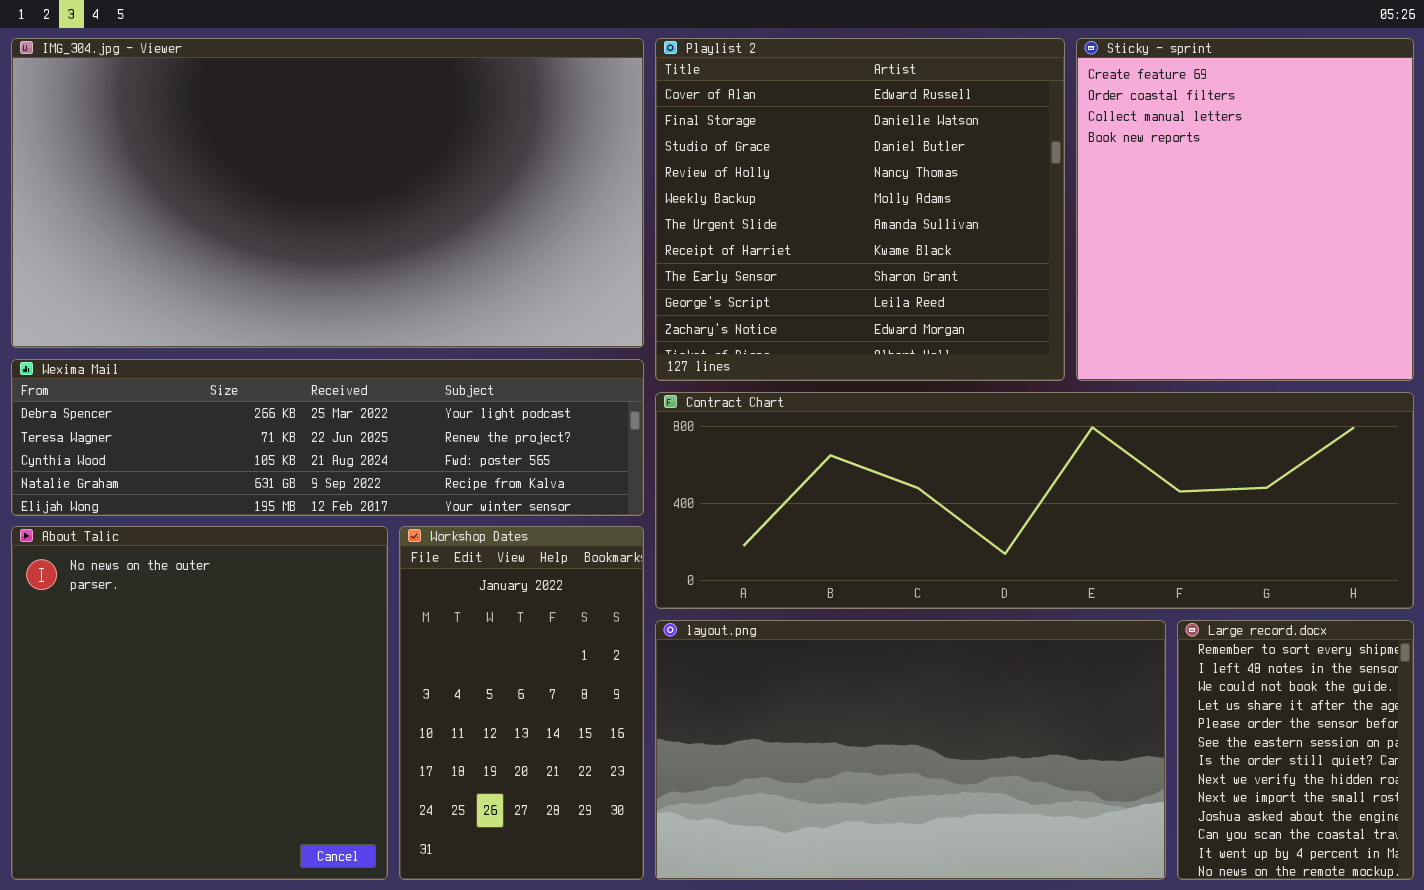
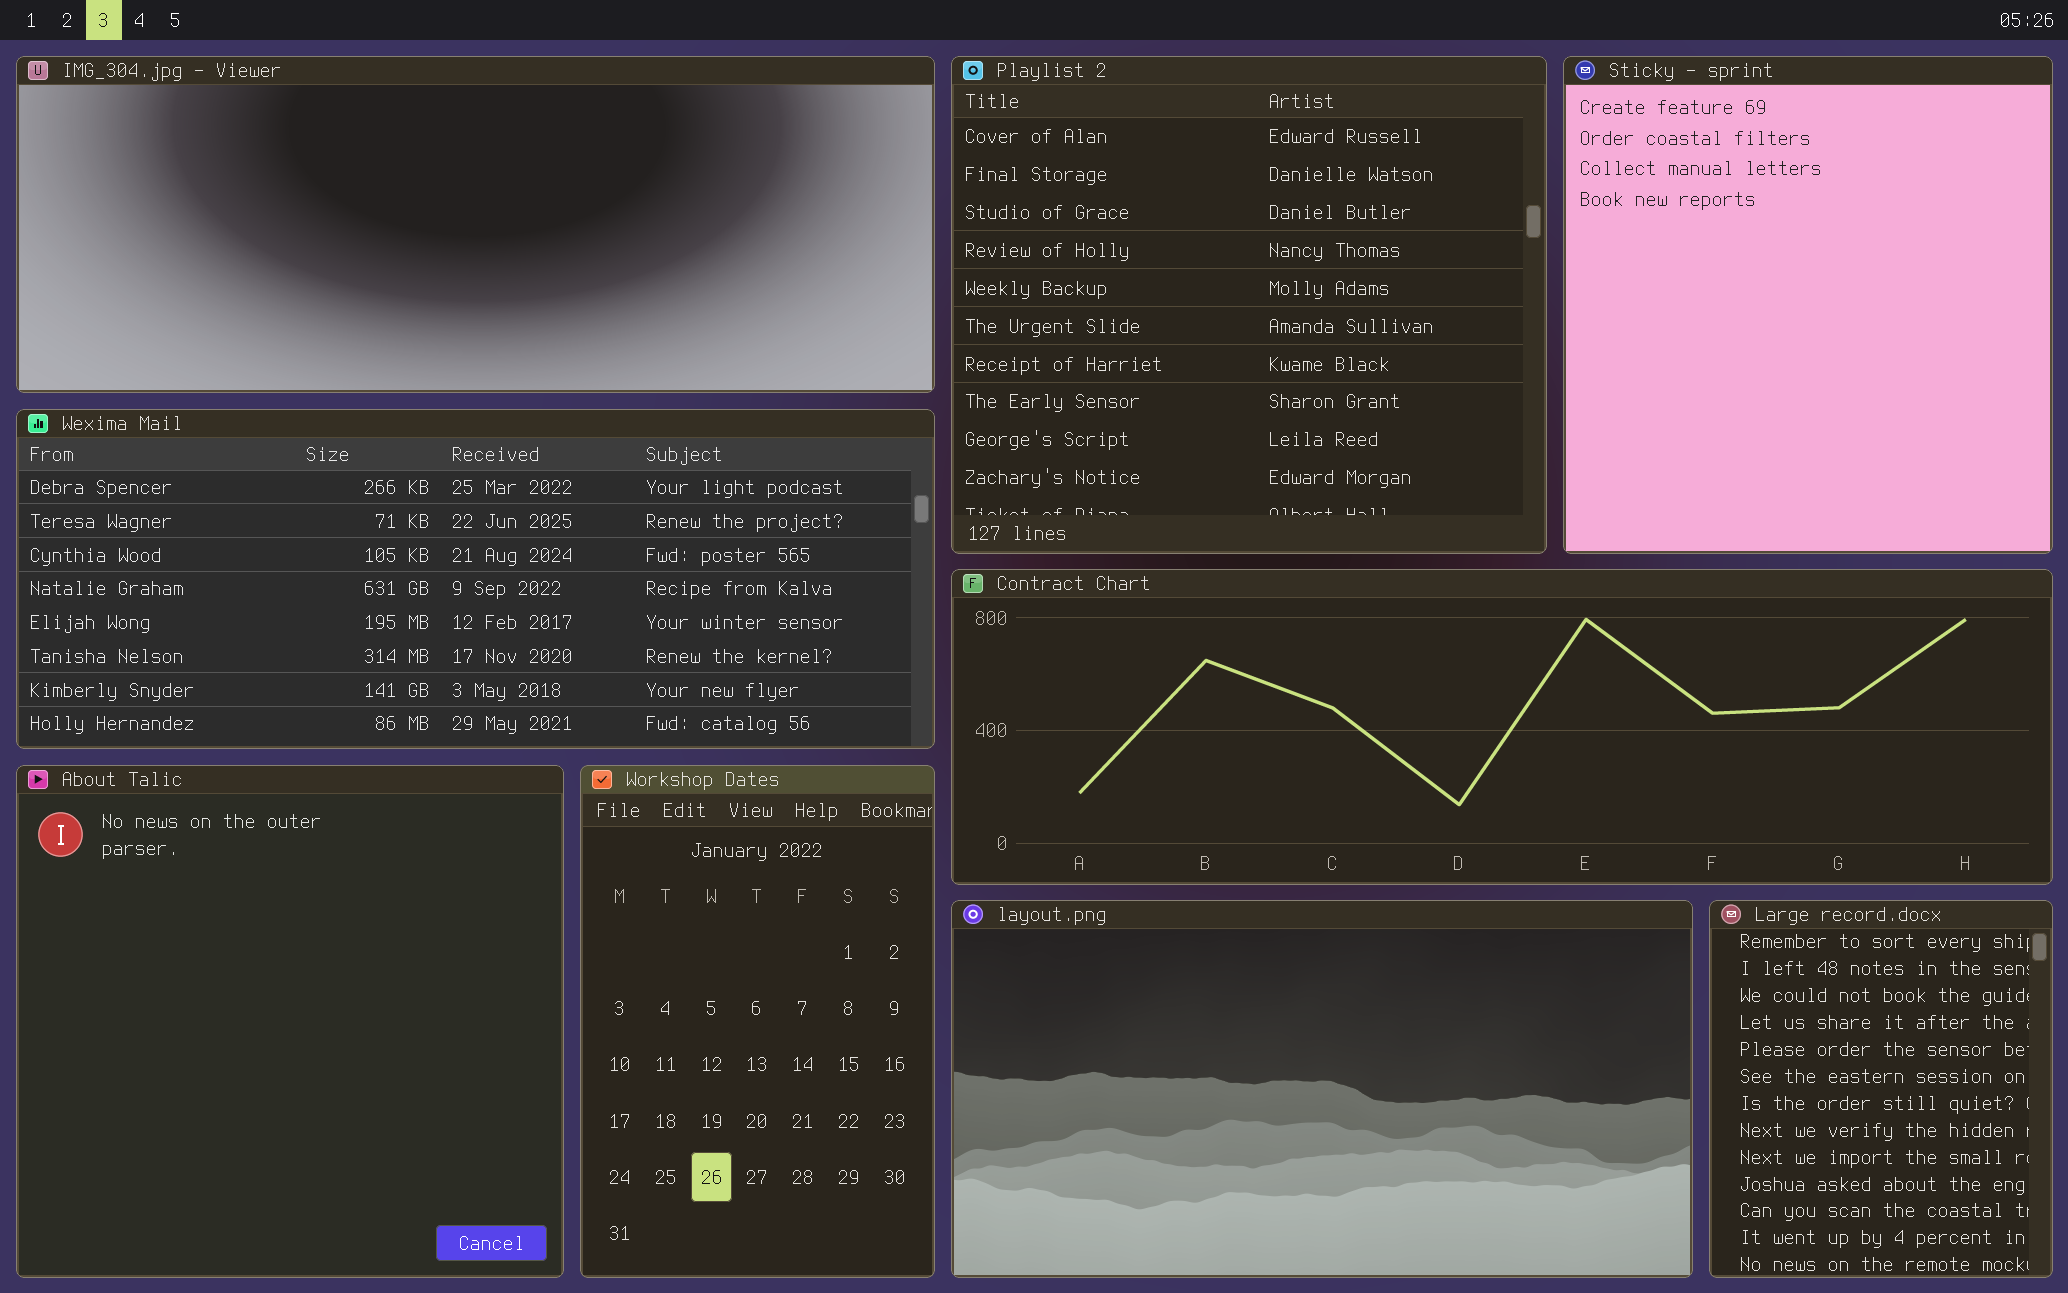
IMG_304.jpg - Viewer: [11,38,644,348] -> [16,56,935,393], resized
Wexima Mail: [11,359,644,516] -> [16,409,935,749], resized

